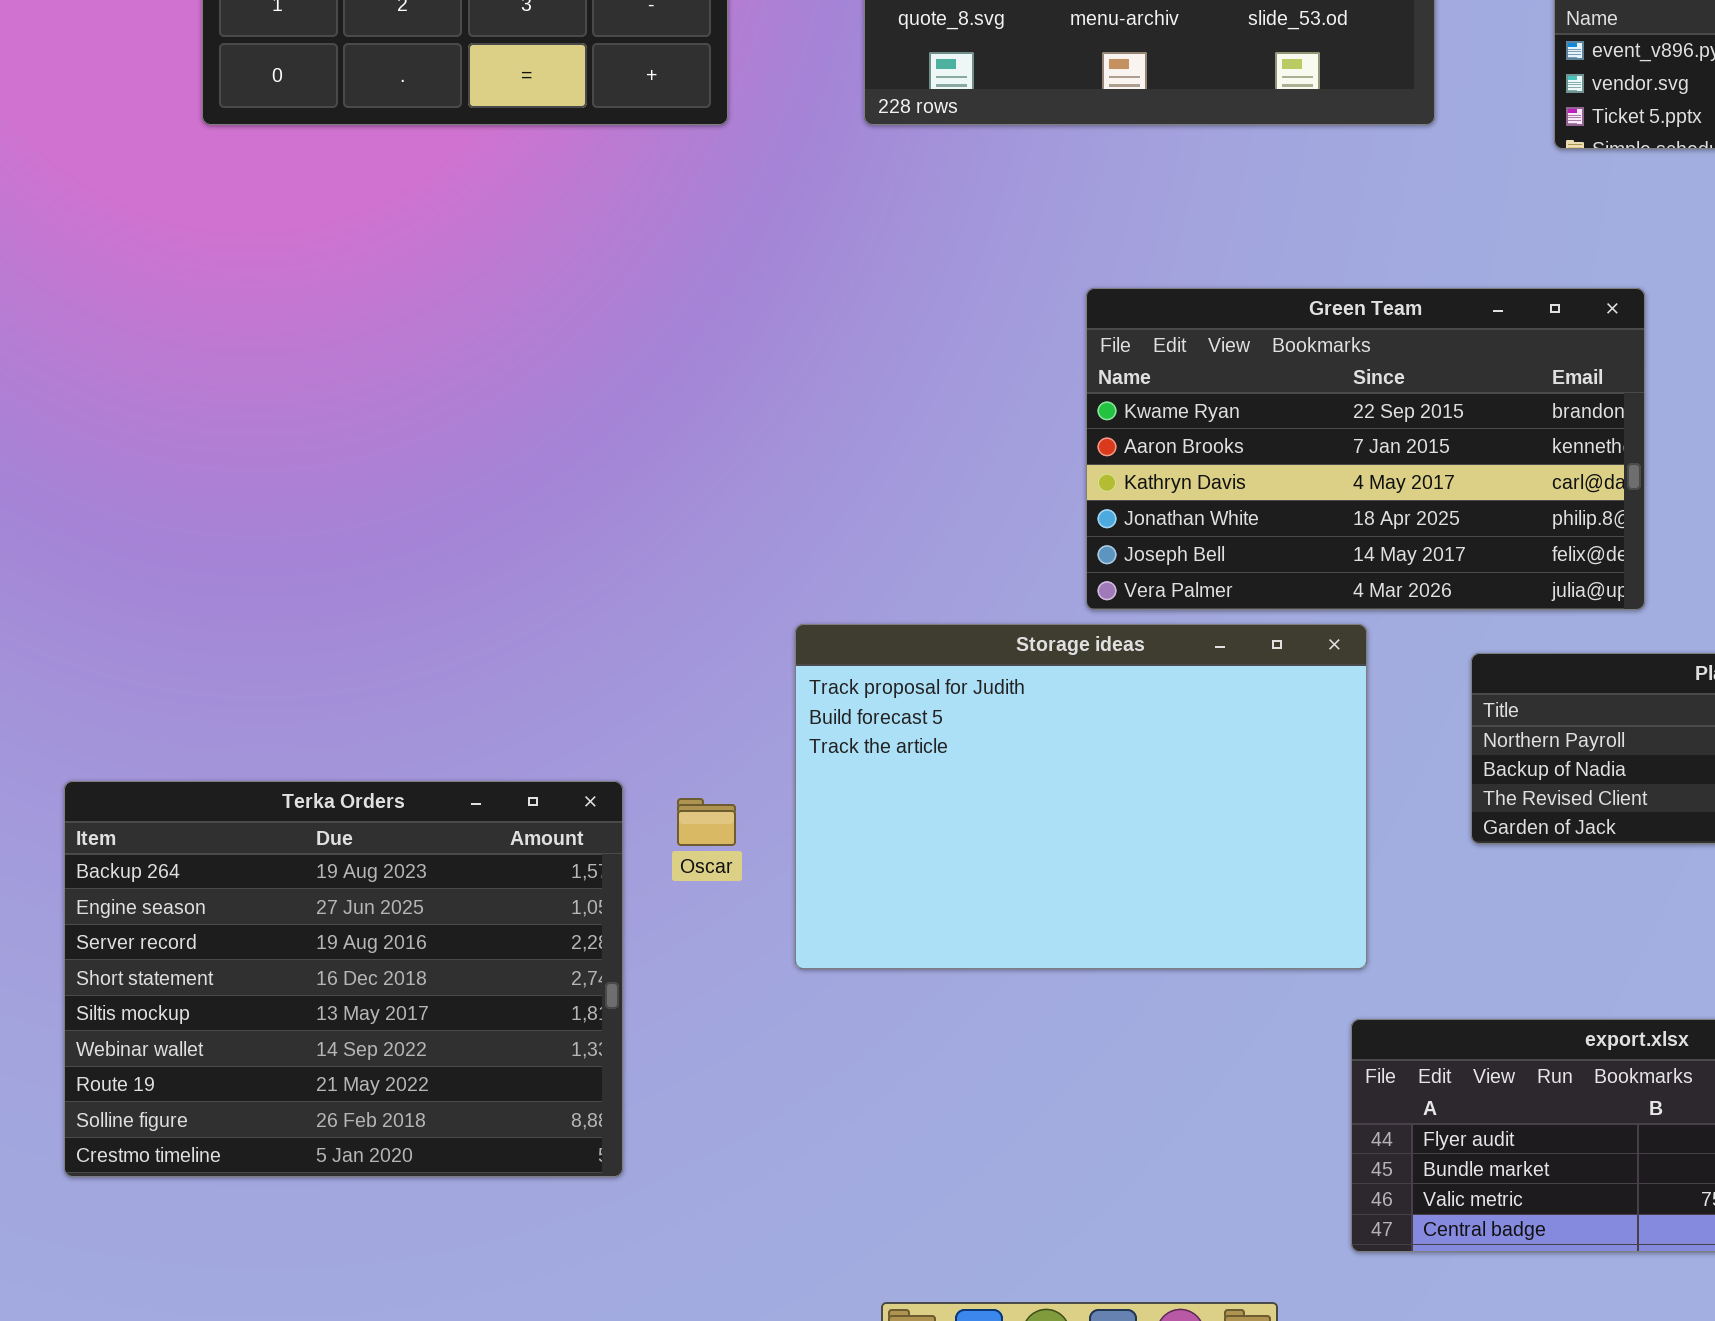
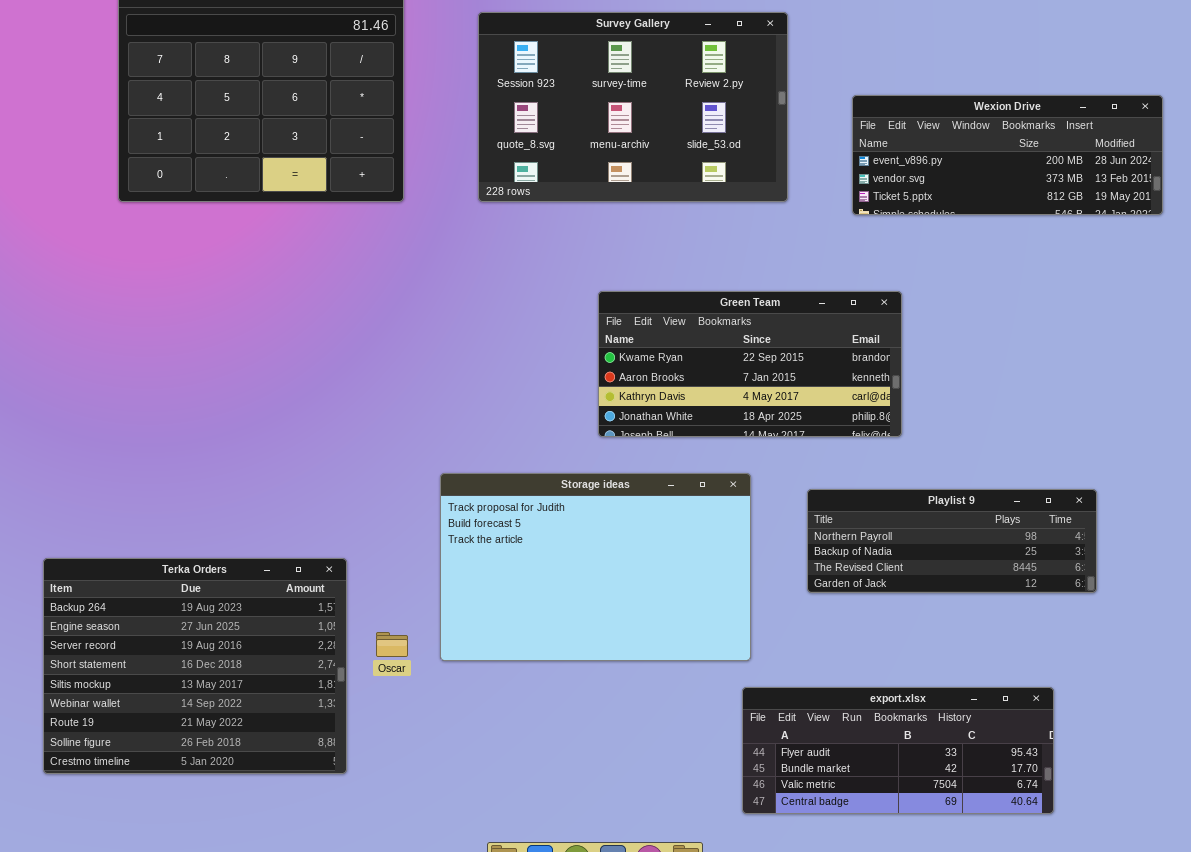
Green Team: [1086,288,1645,610] -> [598,291,902,437], resized
Oscar: [677,798,736,846] -> [376,632,408,657], moved

